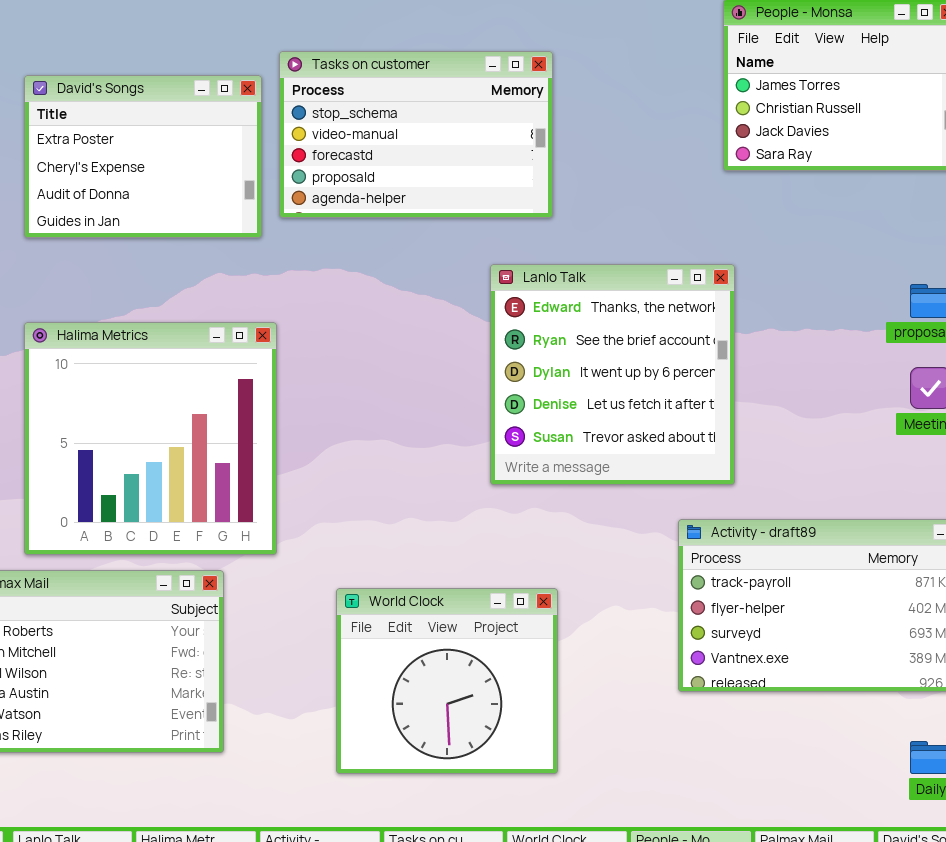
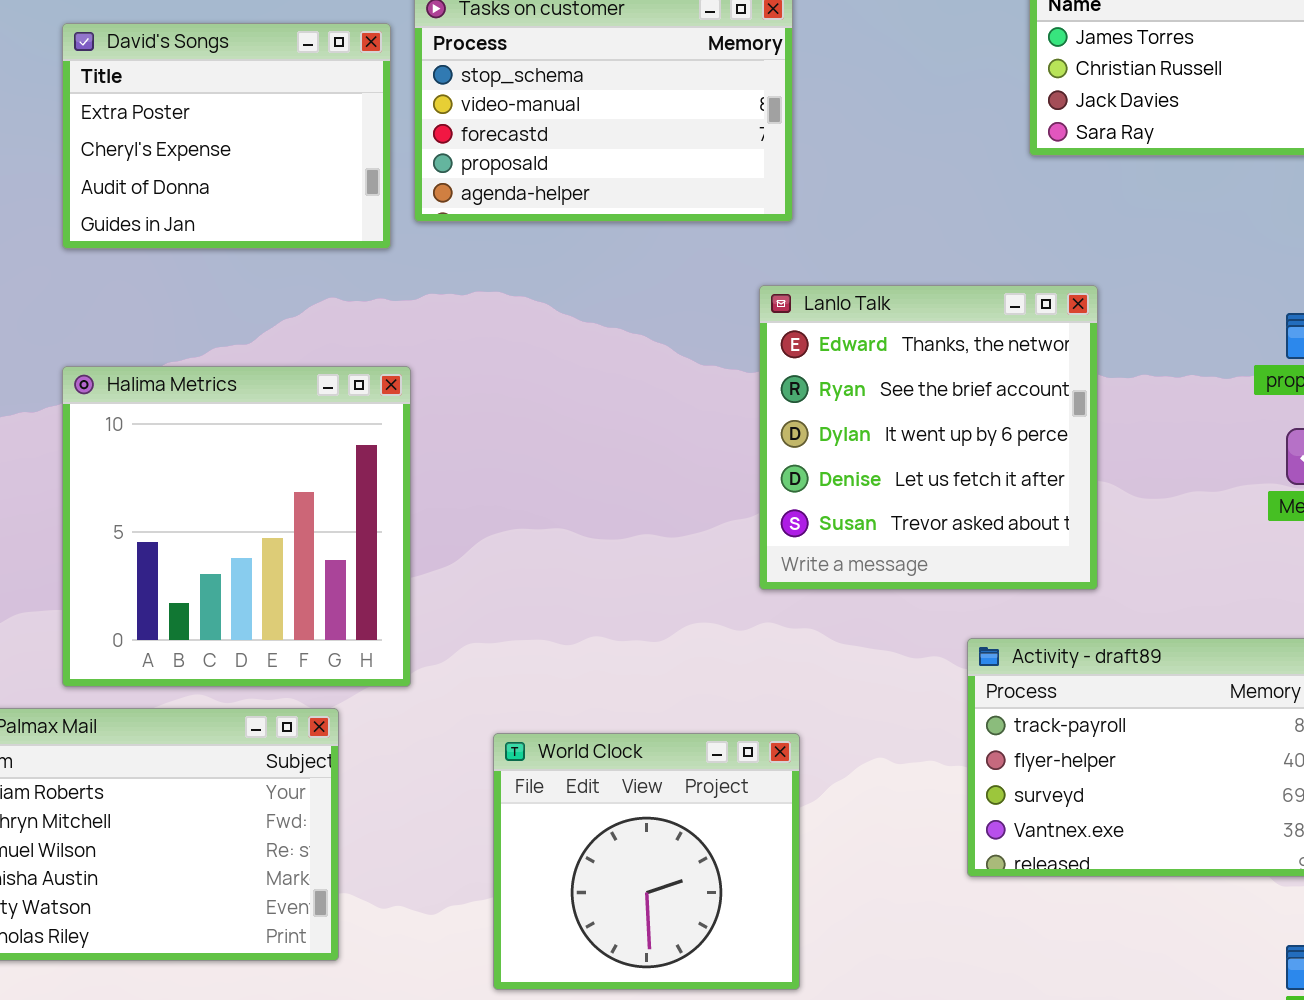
Lanlo Talk: [490,264,735,485] -> [759,285,1098,590], moved

